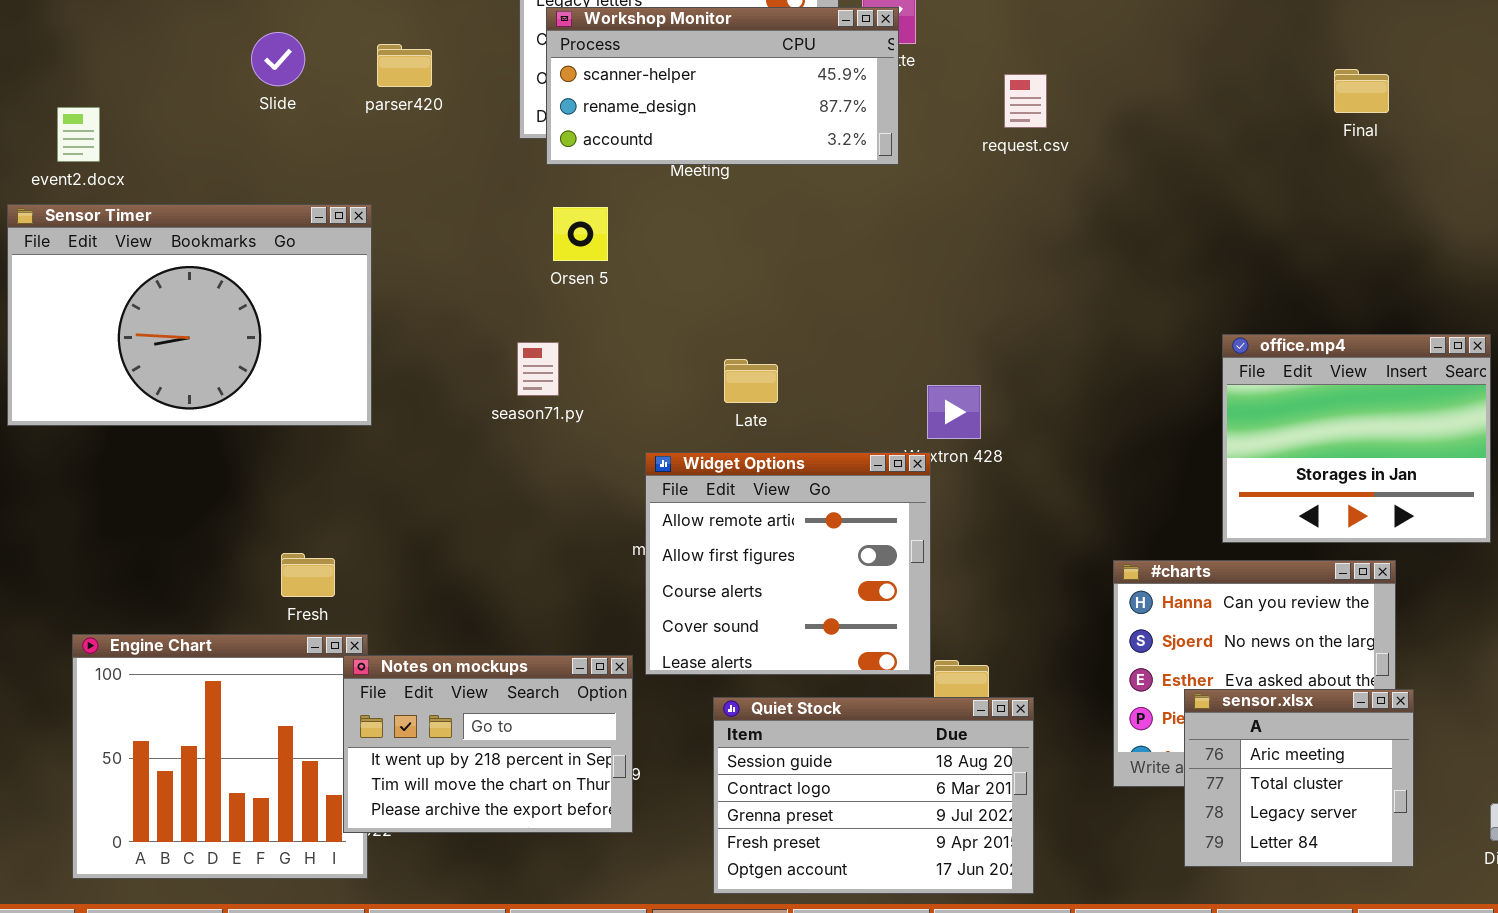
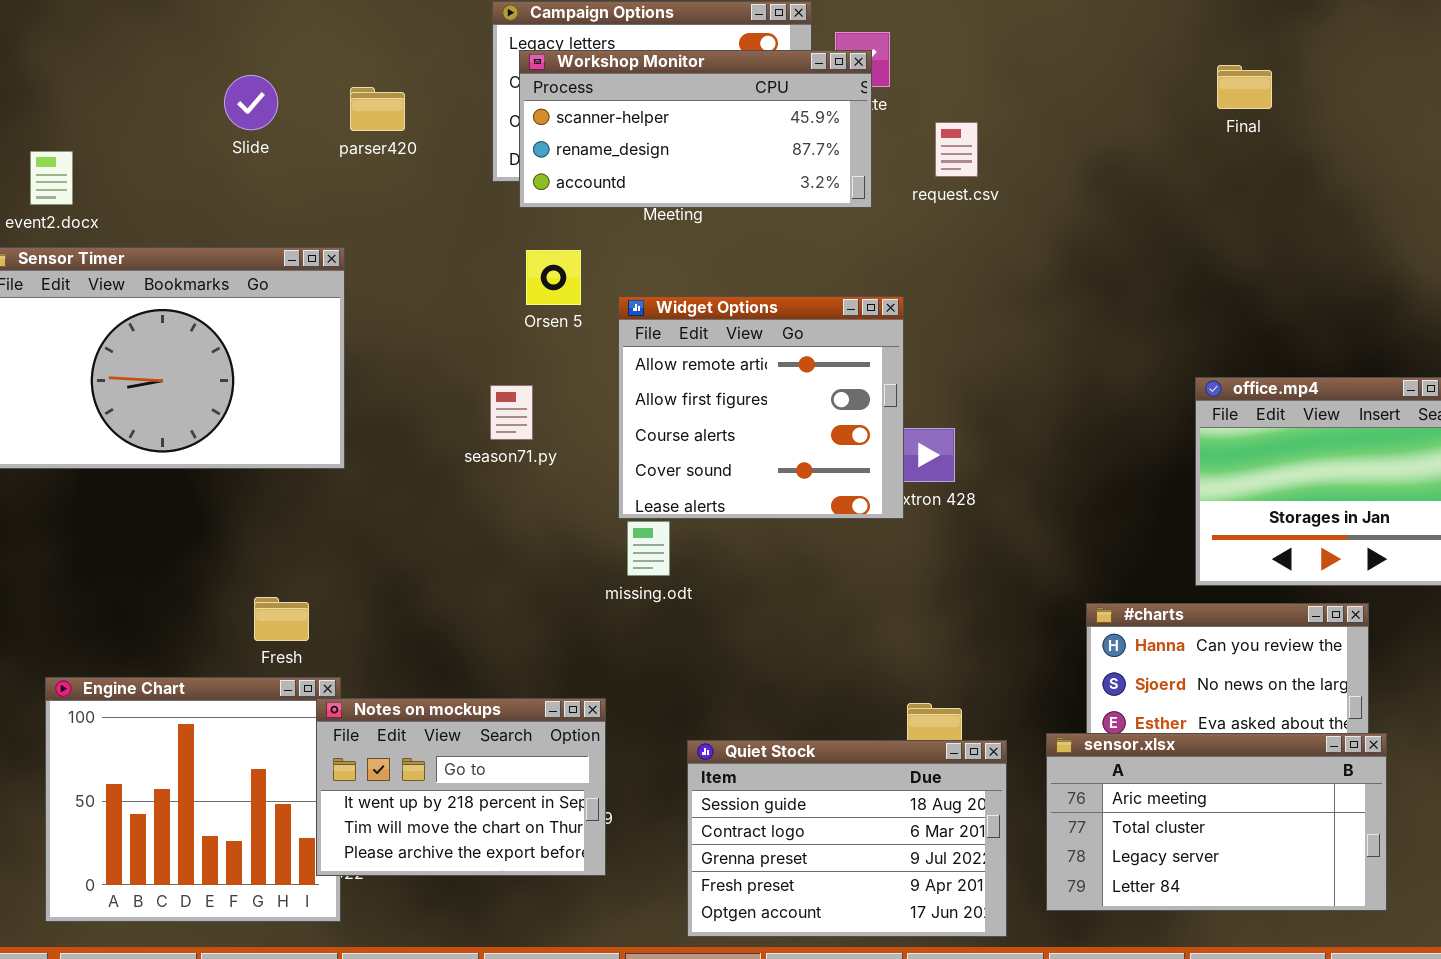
Final: [1334,69,1389,113] -> [1217,65,1272,109], moved
request.csv: [1004,74,1047,128] -> [935,122,978,177], moved
Widget Options: [645,452,931,675] -> [618,296,904,519], moved
sensor.xlsx: [1184,689,1414,867] -> [1046,733,1387,911], resized

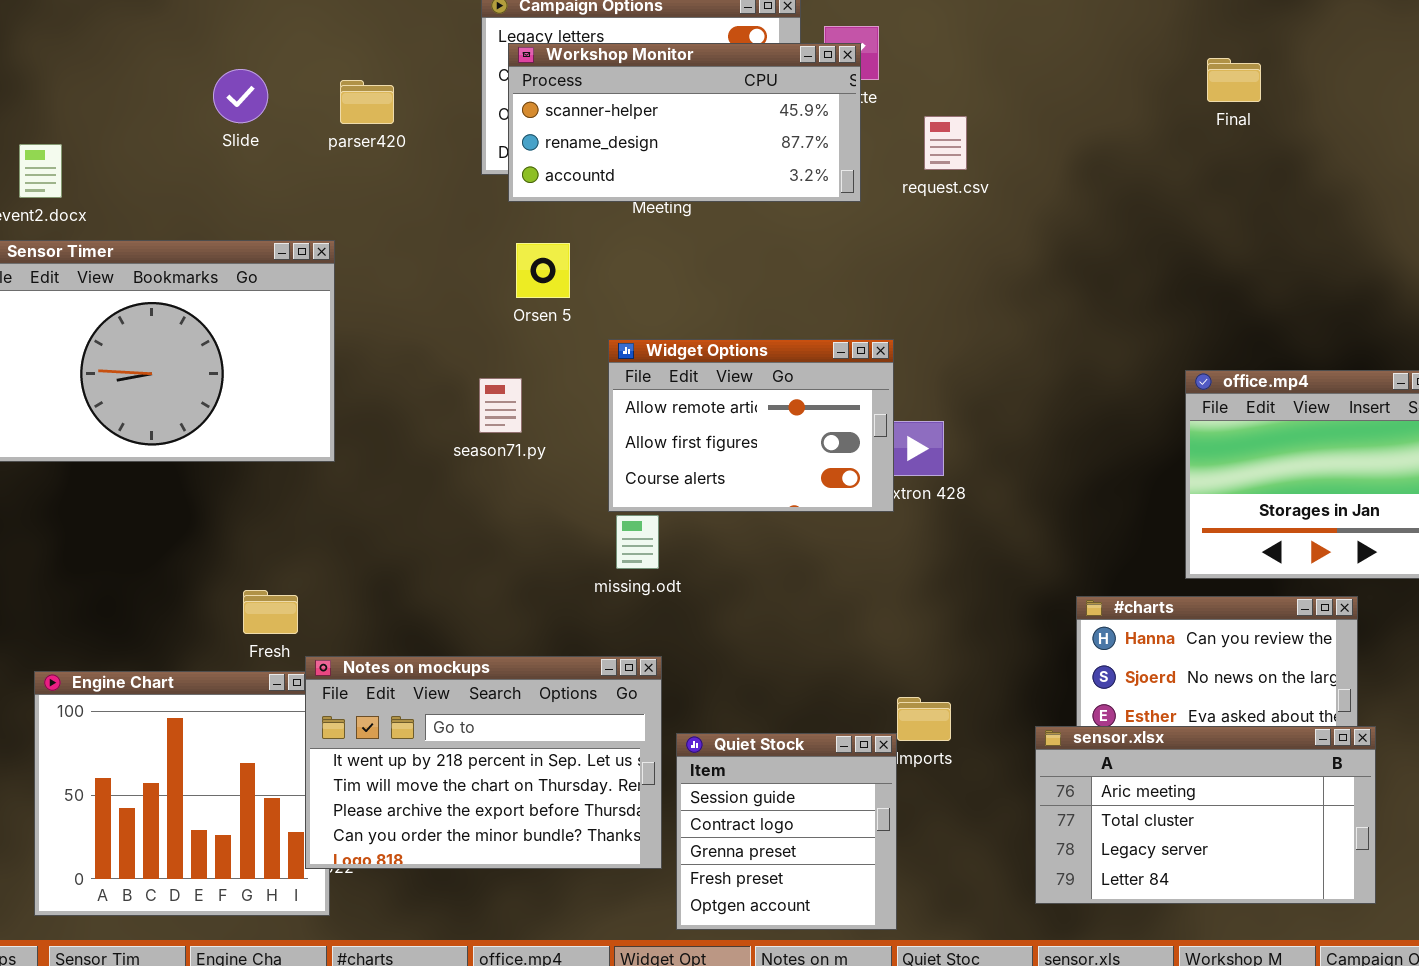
Widget Options: [618,296,904,519] -> [608,339,894,512], resized
Notes on mockups: [316,698,606,876] -> [305,656,662,869], resized
Quiet Stock: [687,740,1007,937] -> [676,733,897,930], resized

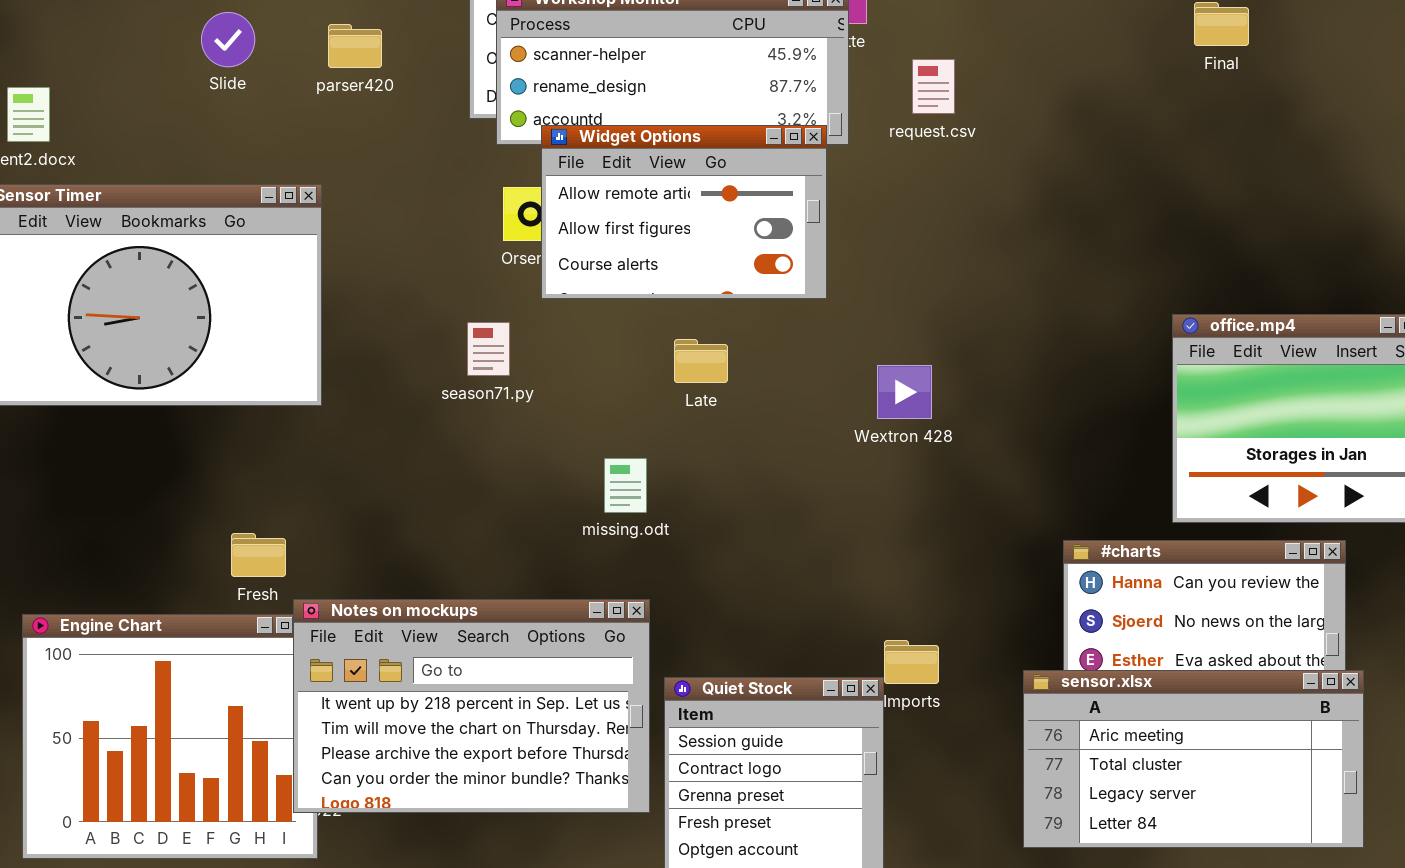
Widget Options: [608,339,894,512] -> [541,125,827,299], moved

